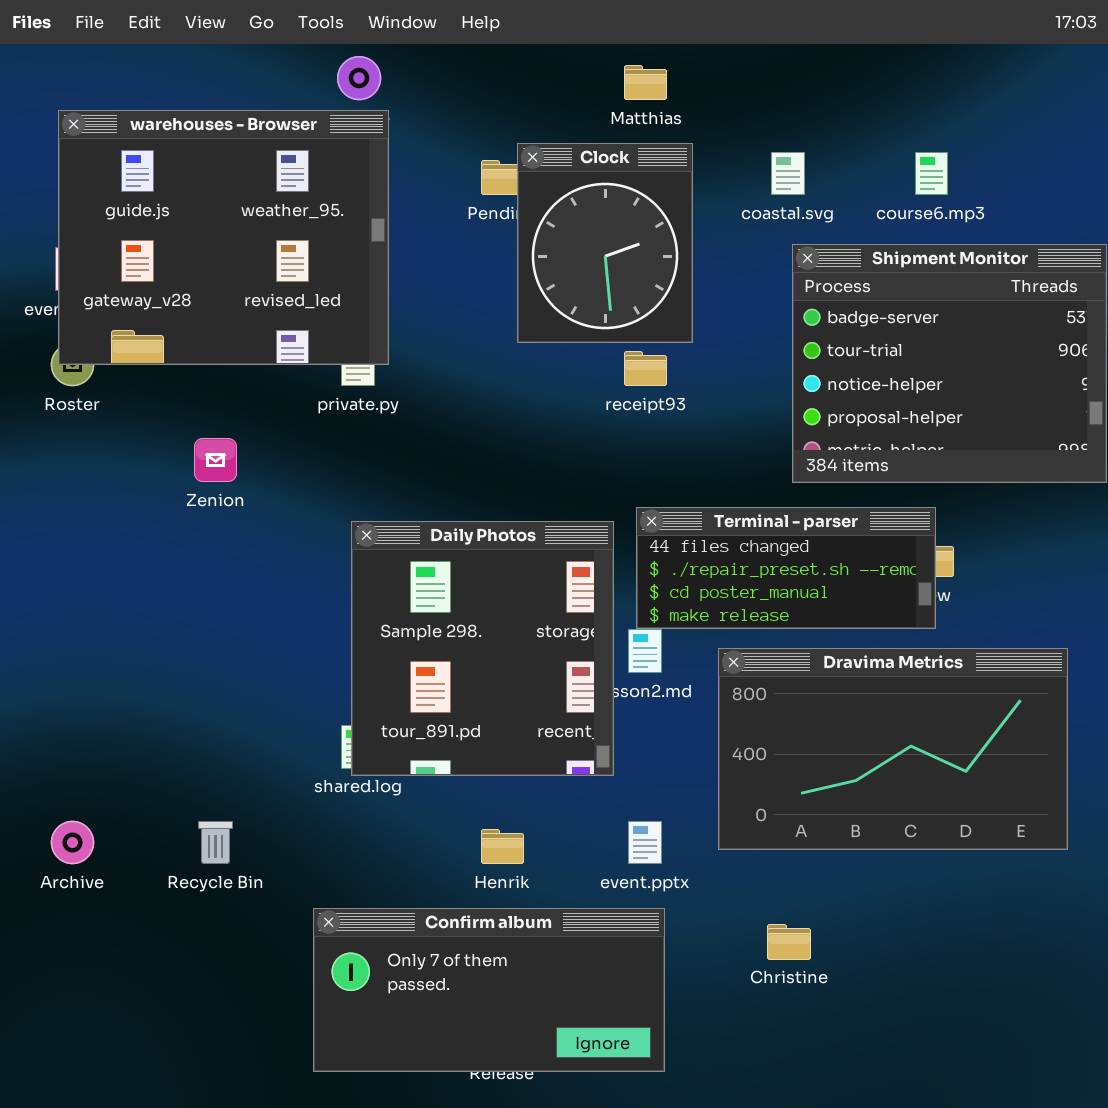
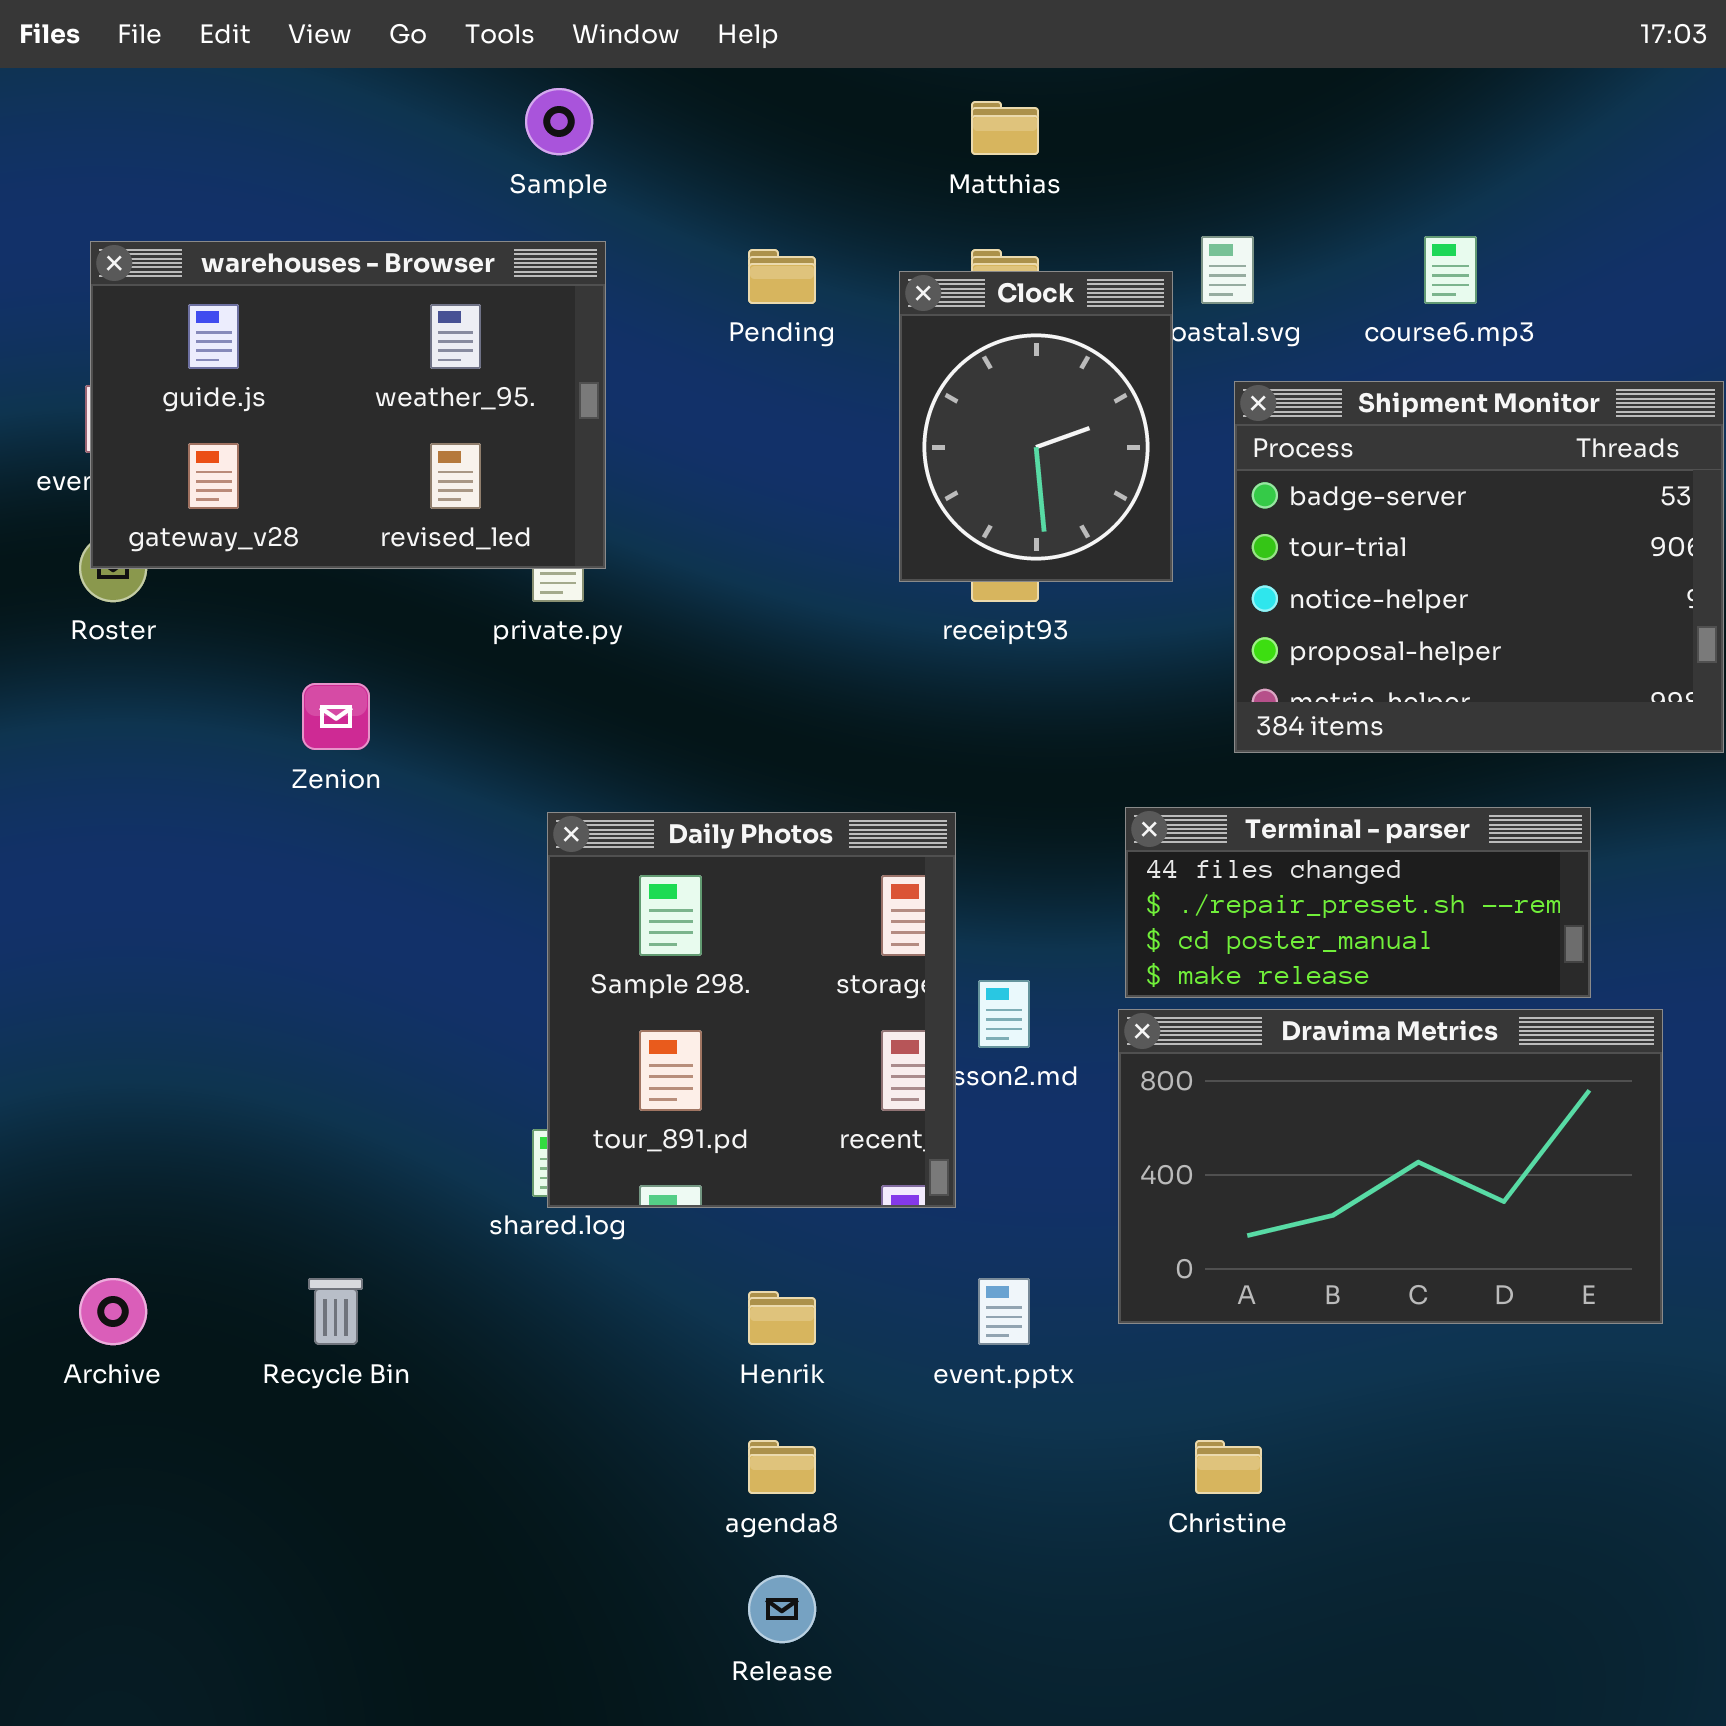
warehouses - Browser: [58,110,389,365] -> [90,241,606,569], resized
Clock: [517,143,693,343] -> [899,271,1173,582], moved
Terminal - parser: [636,507,936,629] -> [1125,807,1591,998], moved
Confirm album: [313,908,665,1072] -> none, closed

